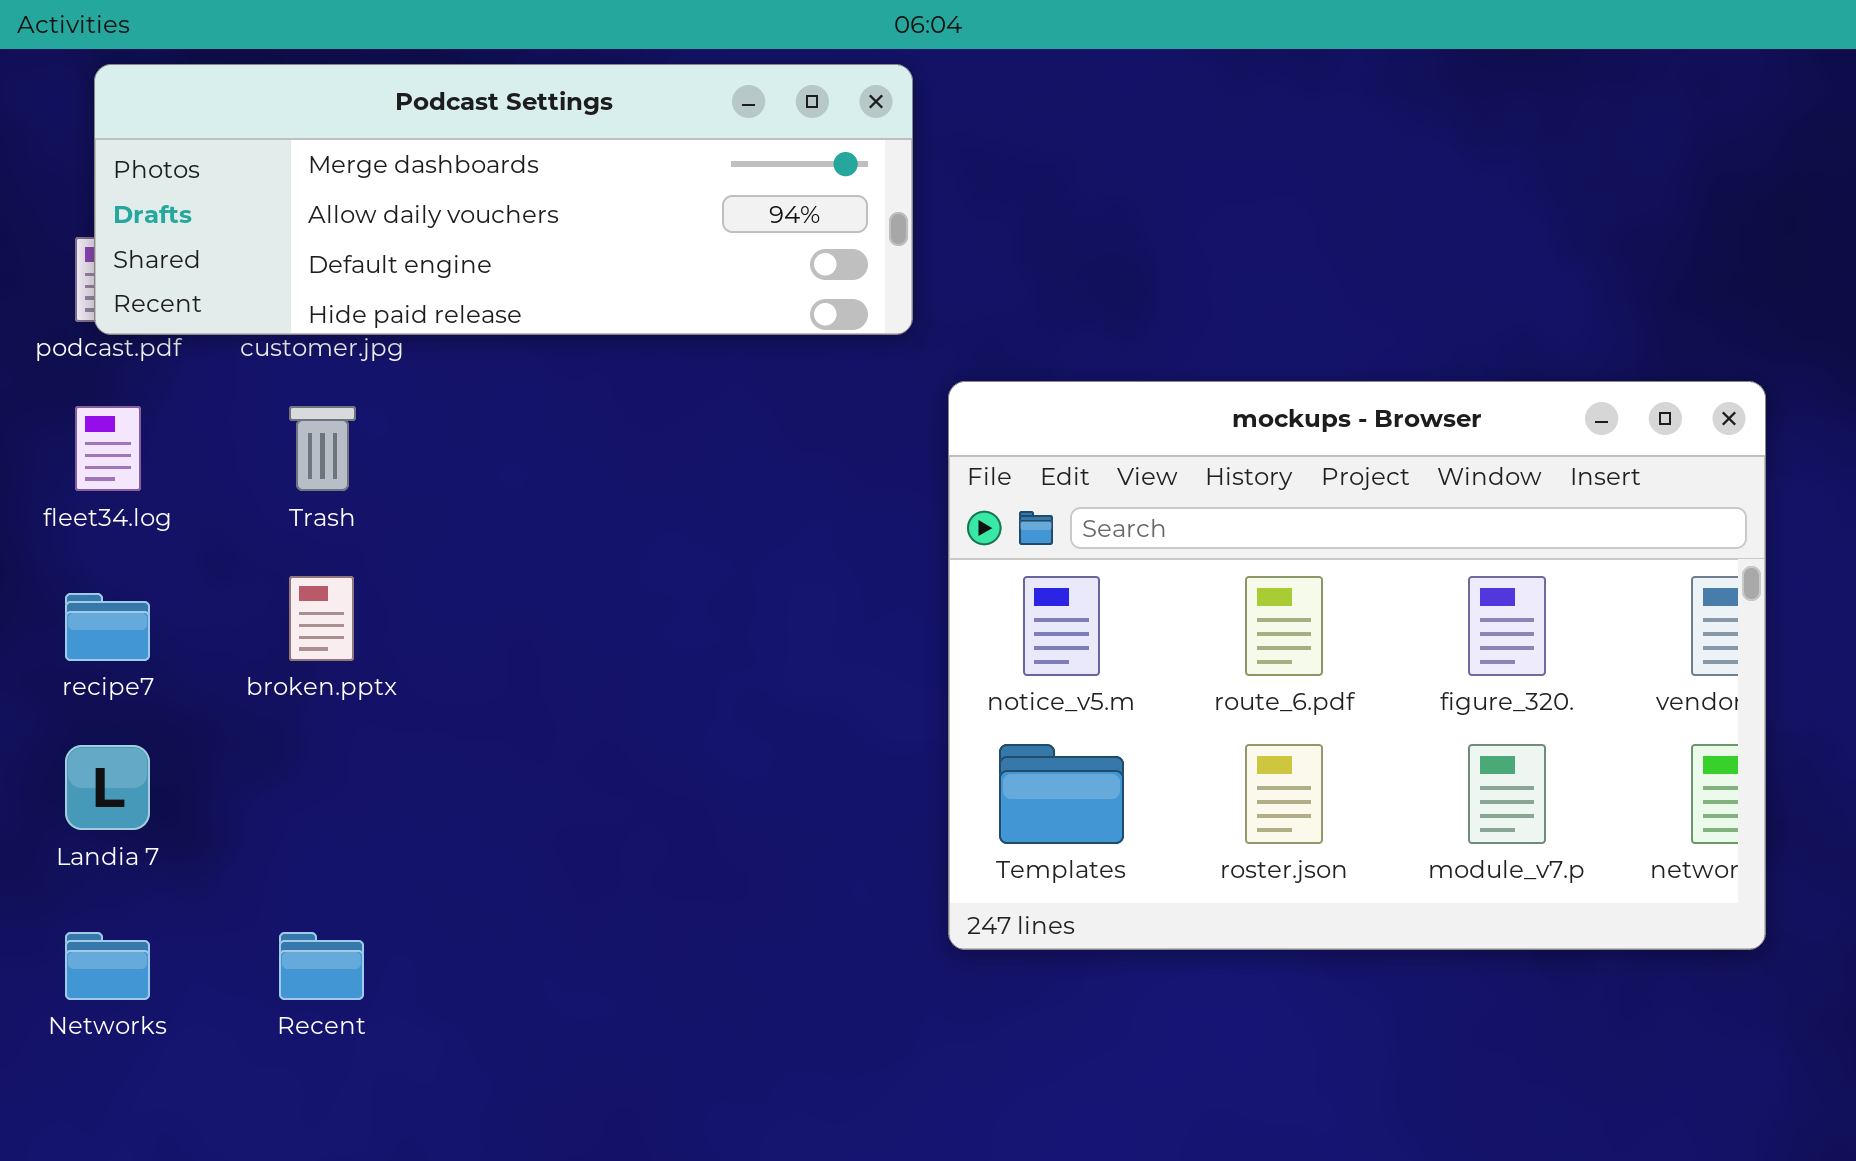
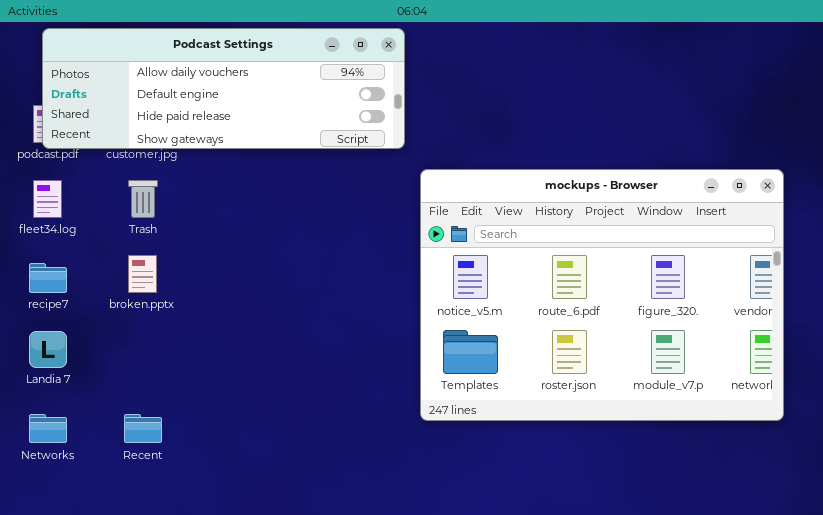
Podcast Settings: [94,64,913,335] -> [42,28,405,149], scrolled down 1 row

